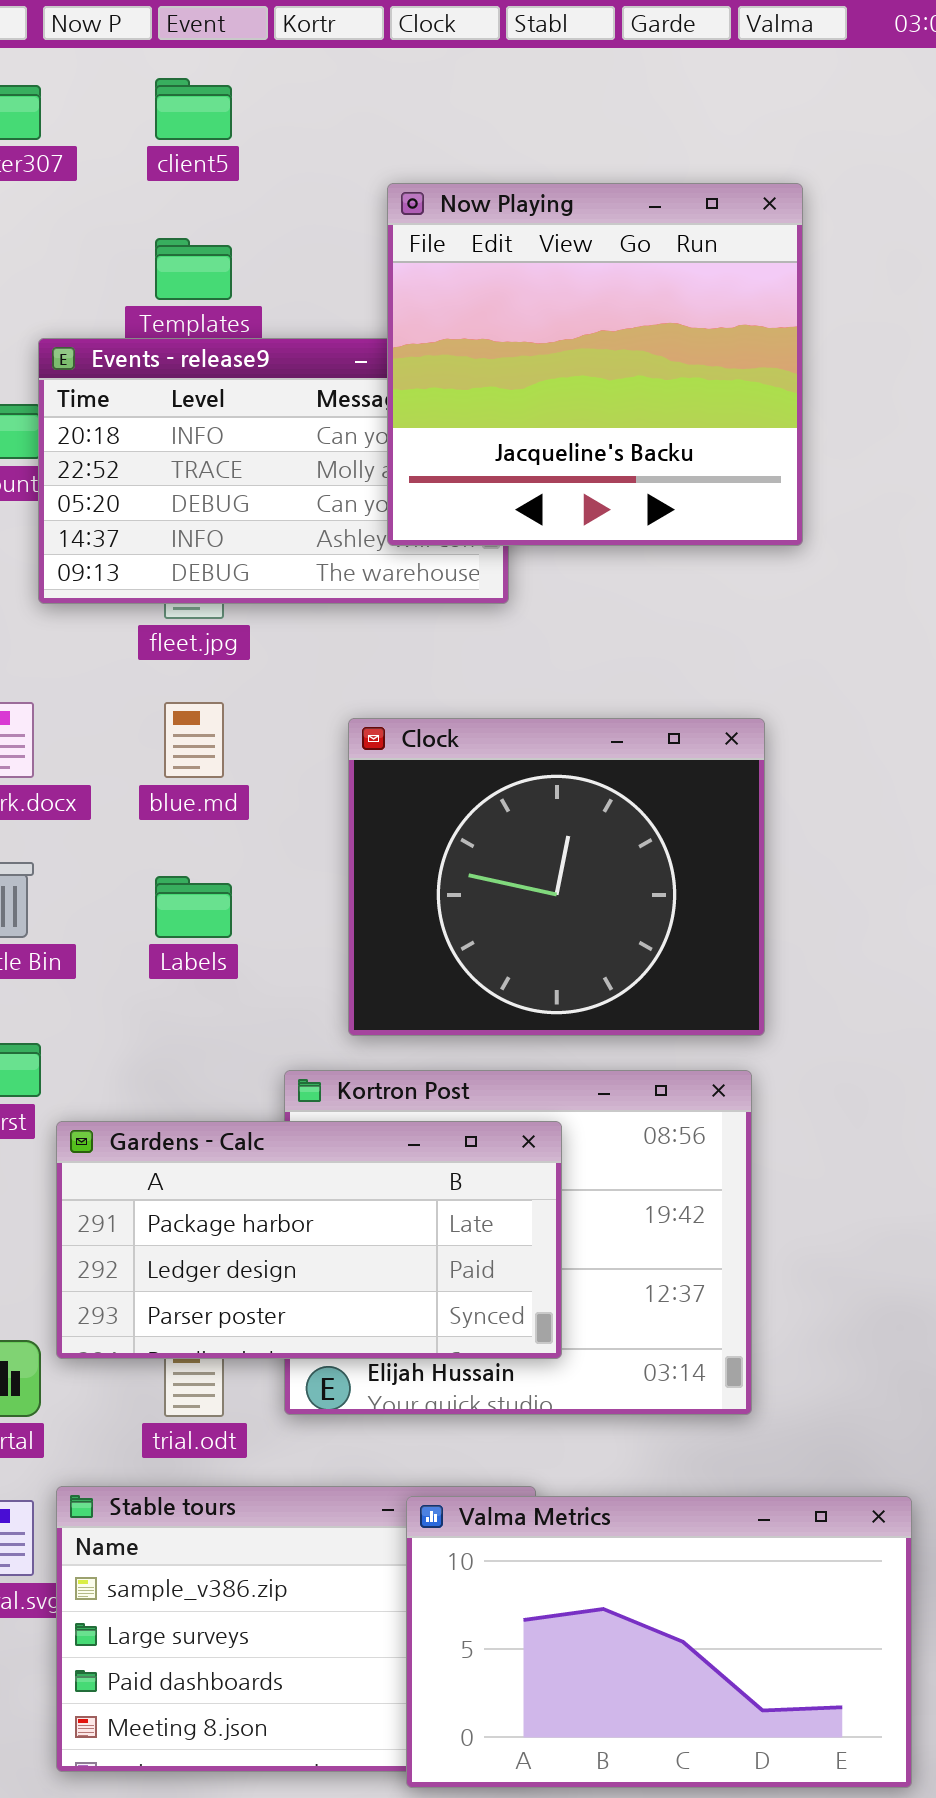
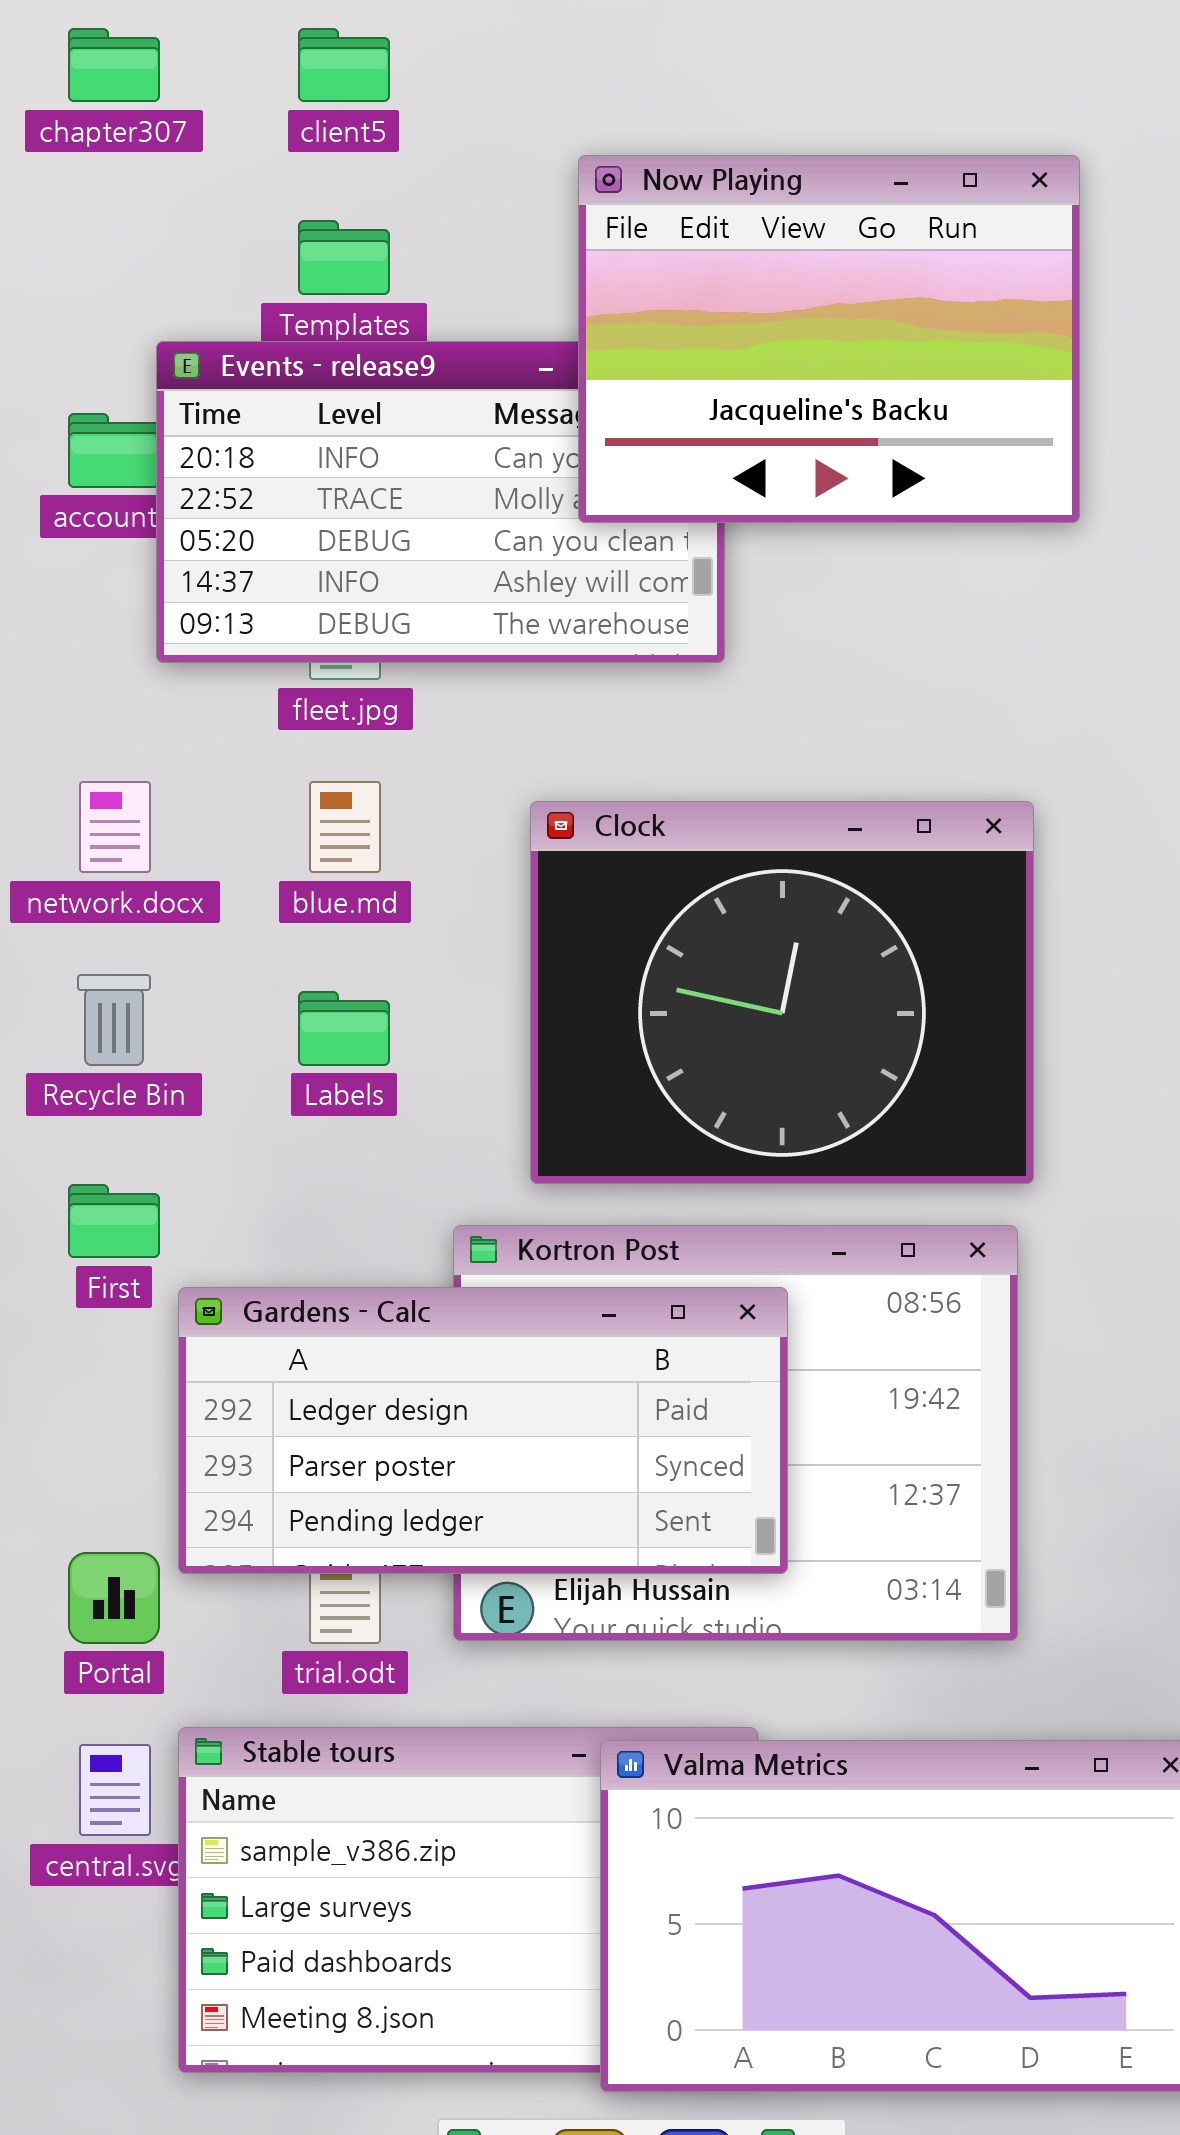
Now Playing: [387,183,803,546] -> [578,155,1080,523], resized
Gardens - Calc: [56,1121,562,1359] -> [178,1287,788,1574], scrolled down 1 row

